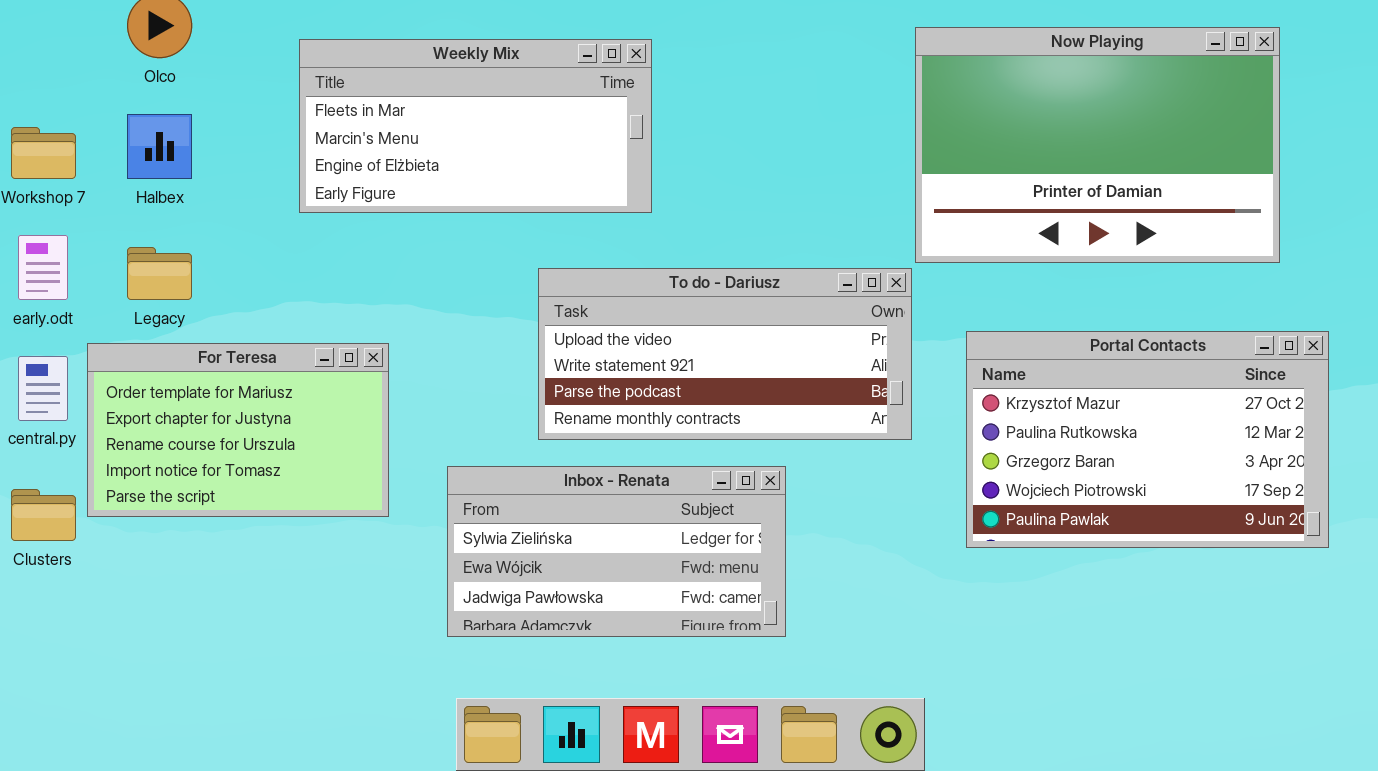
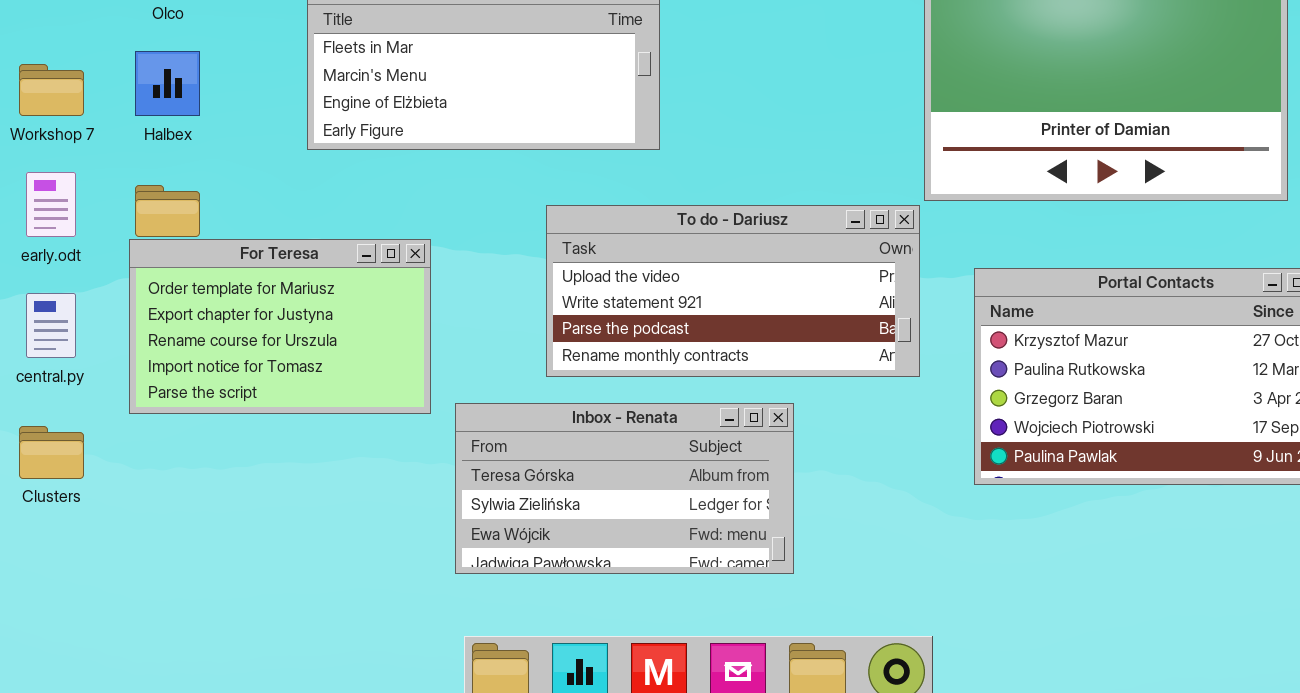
For Teresa: [87,343,389,517] -> [129,239,431,414], moved
Inbox - Renata: [447,466,786,637] -> [455,403,794,574], scrolled up 1 row

